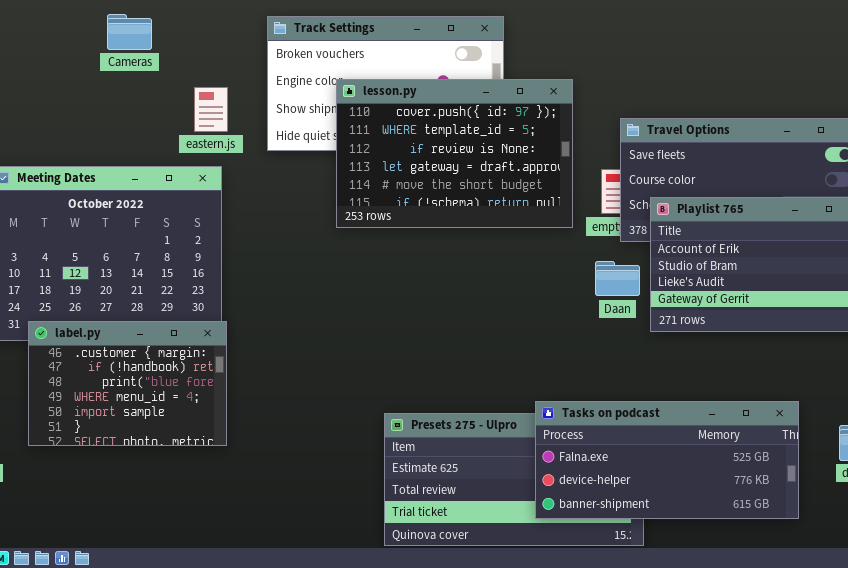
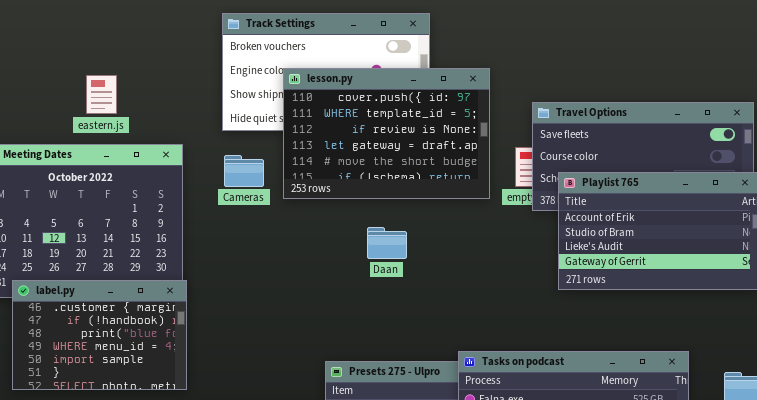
Cameras: [107,14,152,50] -> [224,155,264,187], moved
eastern.js: [194,87,228,132] -> [86,75,117,114], moved
Daan: [595,261,640,296] -> [367,227,407,259], moved

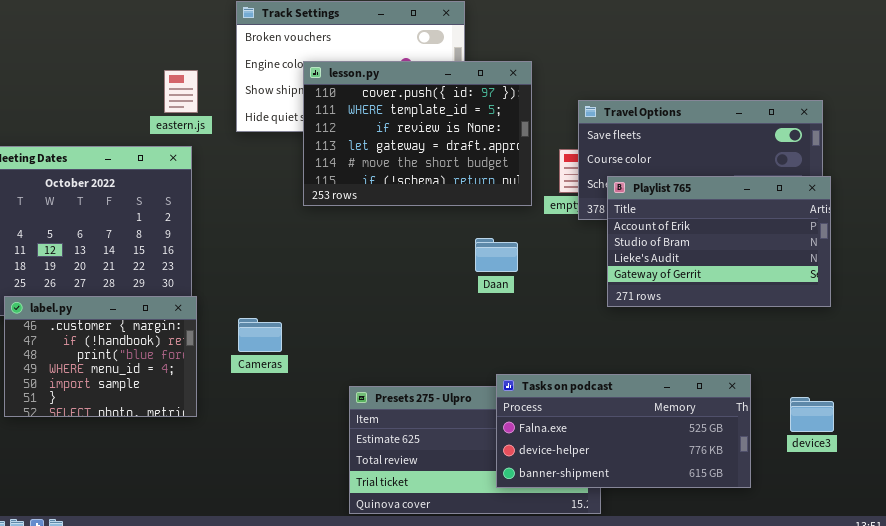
eastern.js: [86,75,117,114] -> [164,70,198,113], moved
Cameras: [224,155,264,187] -> [238,318,282,352], moved
Daan: [367,227,407,259] -> [475,238,518,272], moved

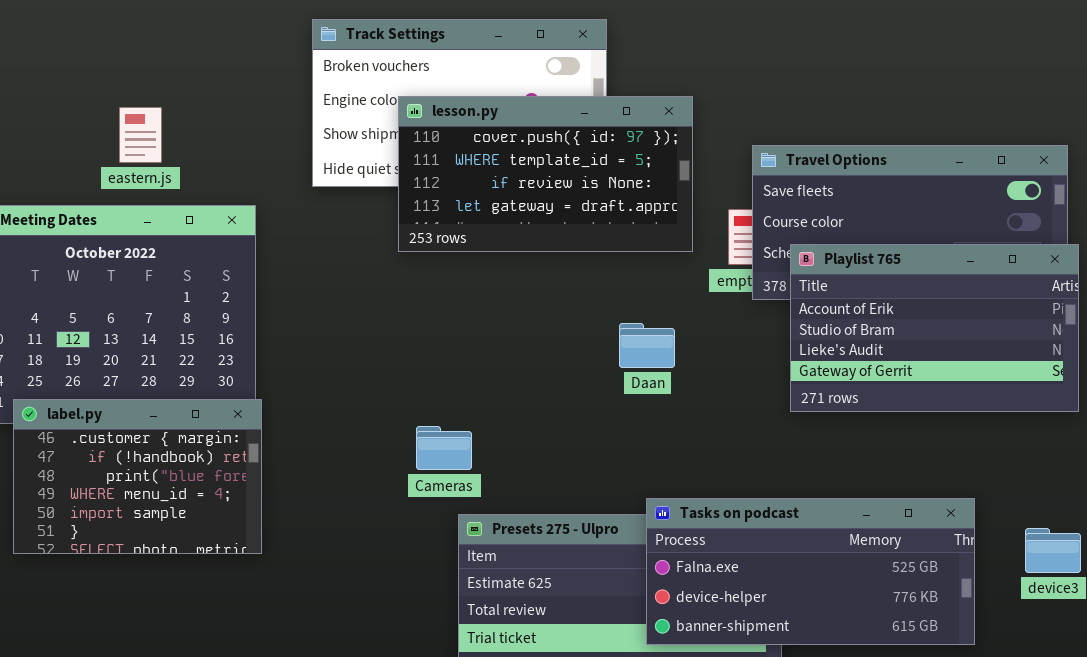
lesson.py: [303,61,532,206] -> [398,96,693,252], resized
eastern.js: [164,70,198,113] -> [119,107,162,163], moved
Cameras: [238,318,282,352] -> [416,426,472,470], moved

